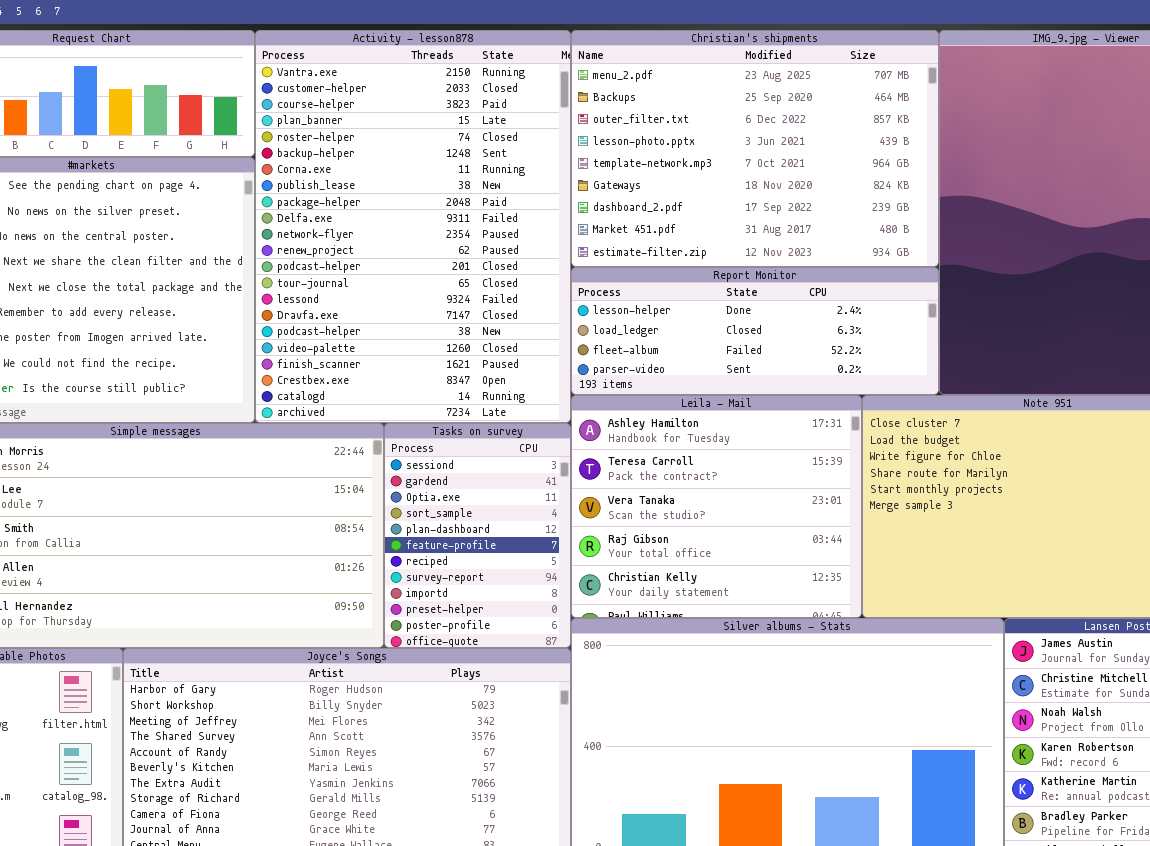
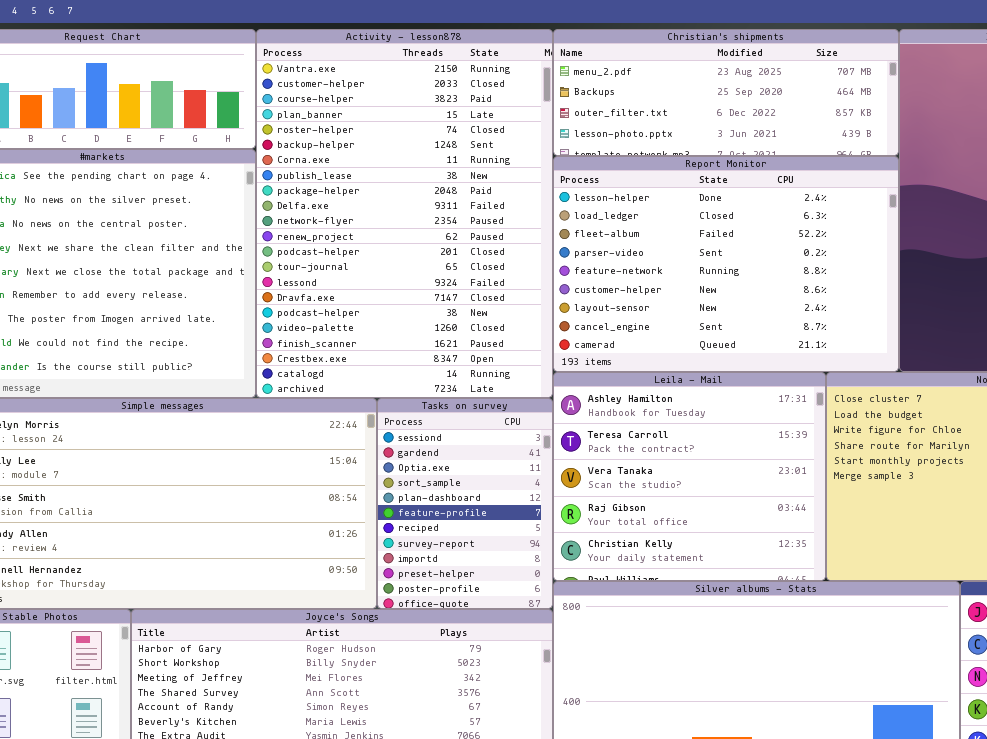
Christian's shipments: [571,30,939,267] -> [553,29,899,156], resized
Report Monitor: [571,267,939,395] -> [553,156,899,372], resized

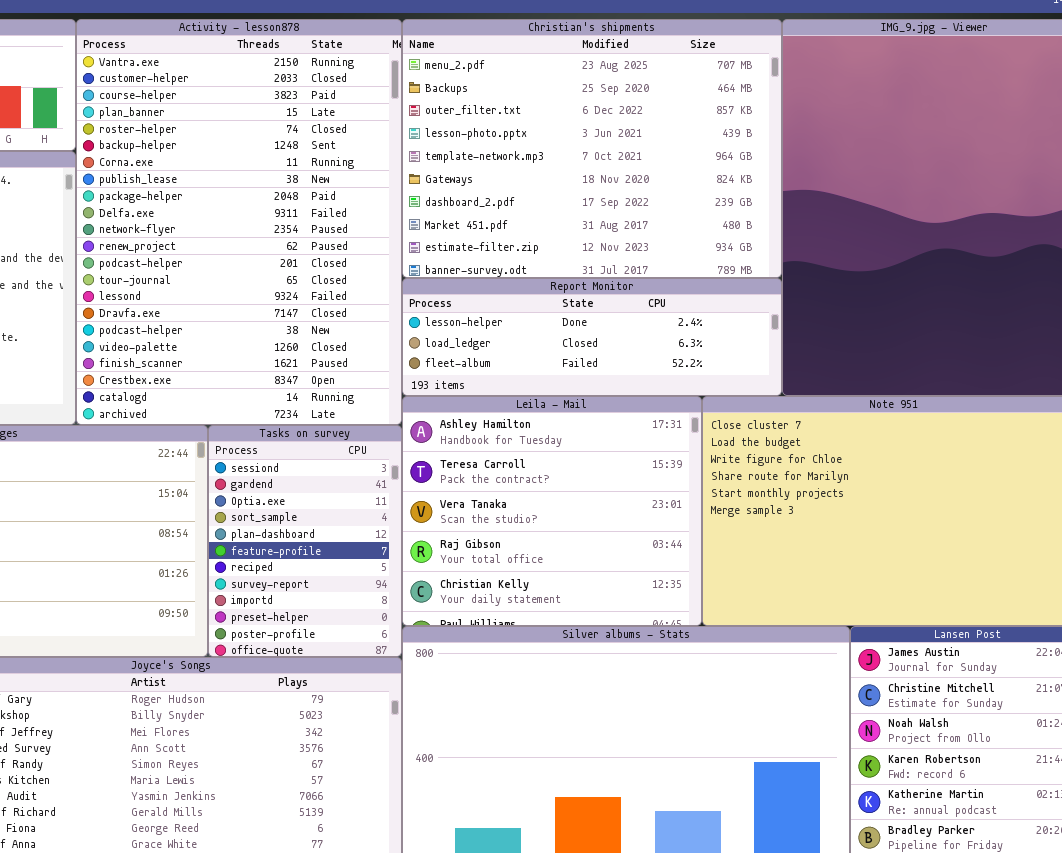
Christian's shipments: [553,29,899,156] -> [402,19,782,278], resized
Report Monitor: [553,156,899,372] -> [402,278,782,396], resized

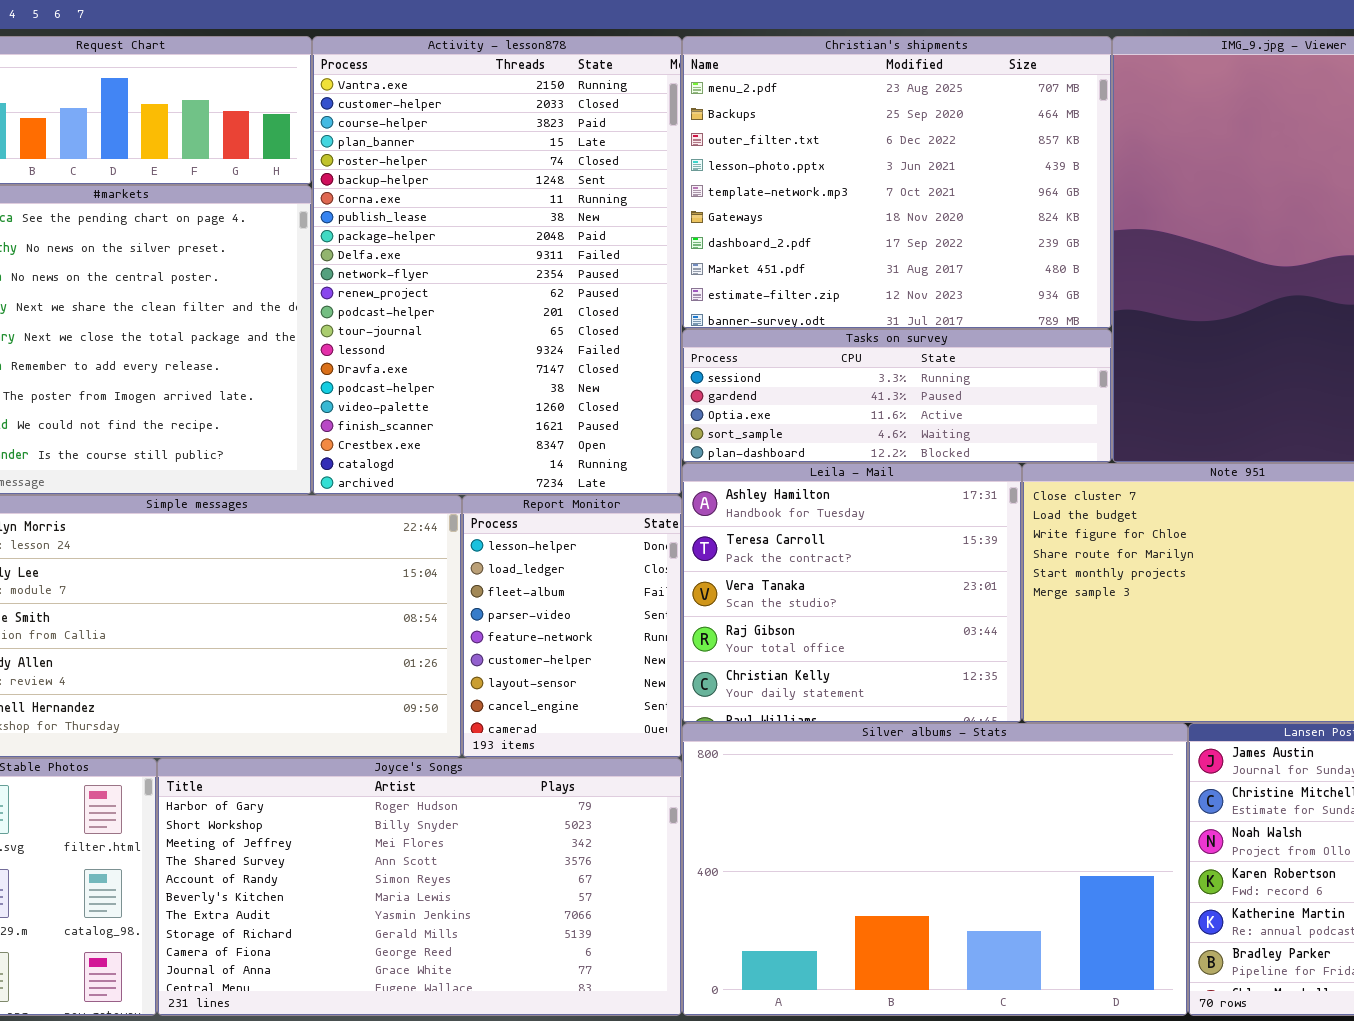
Report Monitor: [402,278,782,396] -> [462,495,682,758], moved, resized
Tasks on survey: [208,425,402,657] -> [682,329,1112,463], moved, resized

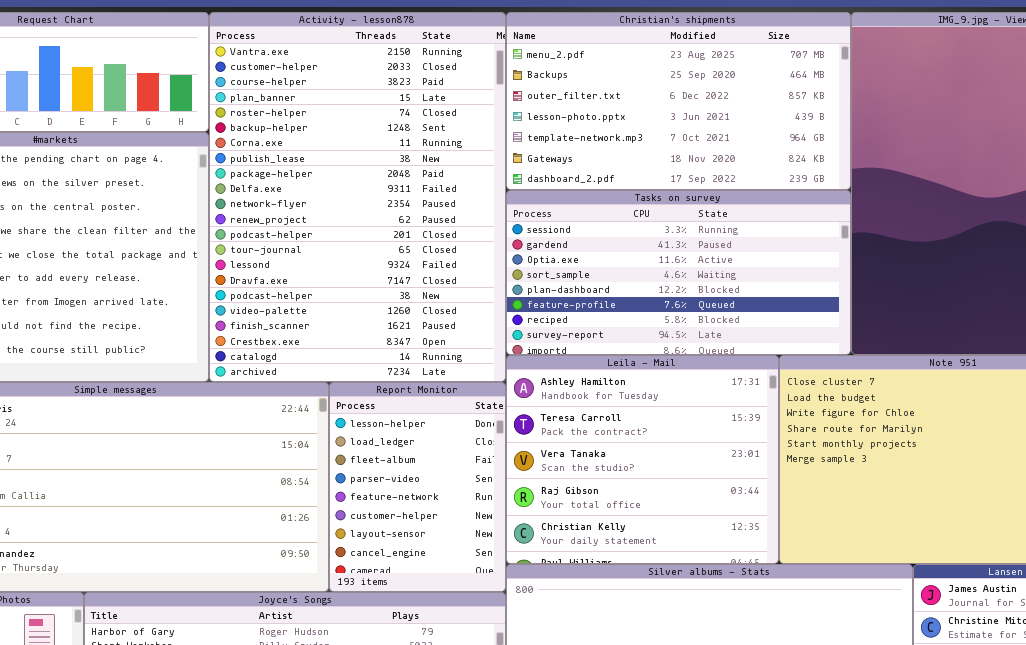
Christian's shipments: [682,36,1112,329] -> [506,12,851,190], resized
Tasks on survey: [682,329,1112,463] -> [506,190,851,355], resized

